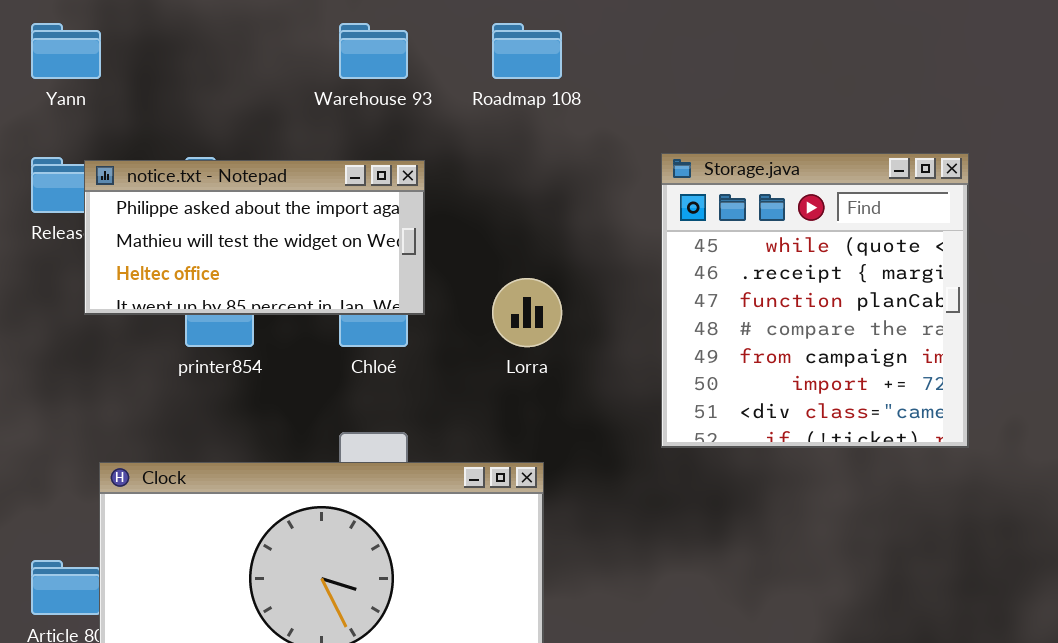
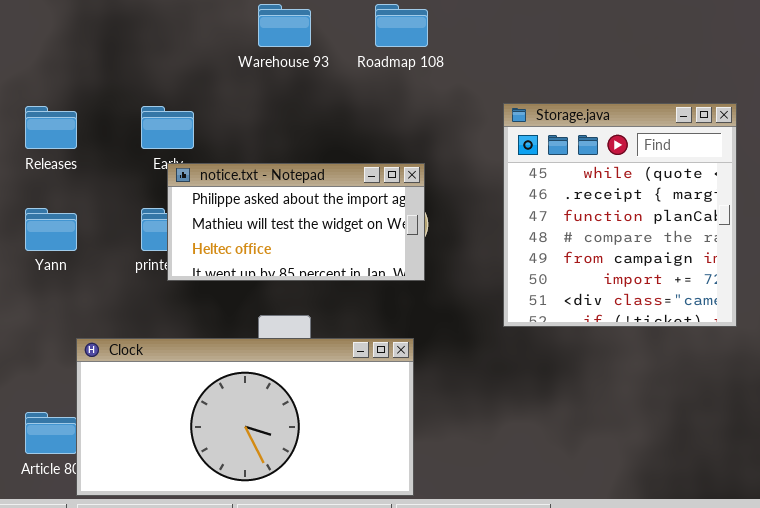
Yann: [31,23,101,79] -> [25,208,77,251], moved
notice.txt - Notepad: [84,160,425,315] -> [167,163,425,281], moved

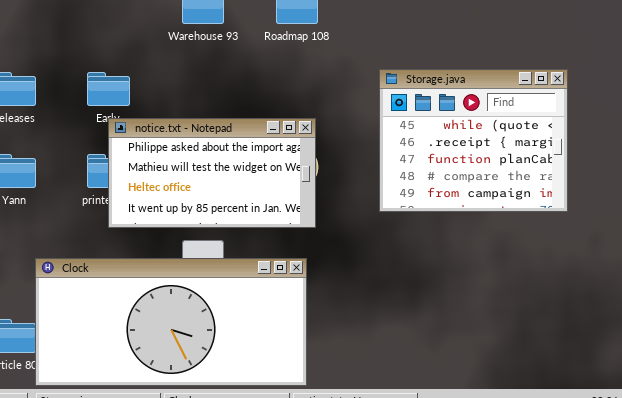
Storage.java: [503,103,737,327] -> [379,69,568,212], resized
notice.txt - Notepad: [167,163,425,281] -> [108,118,316,228], resized

